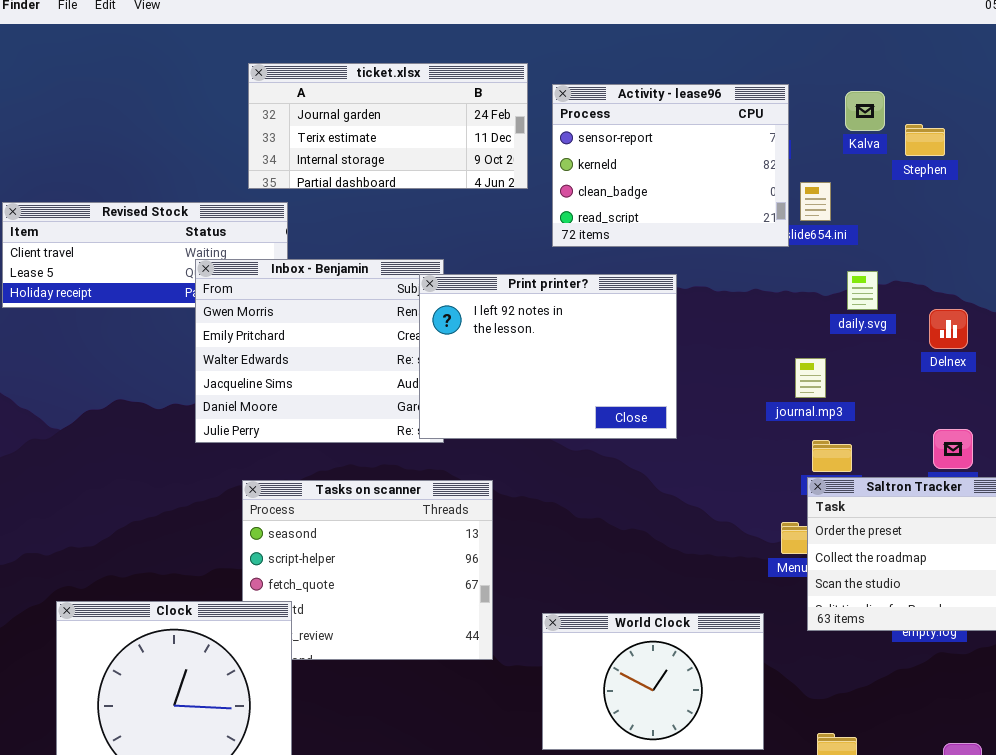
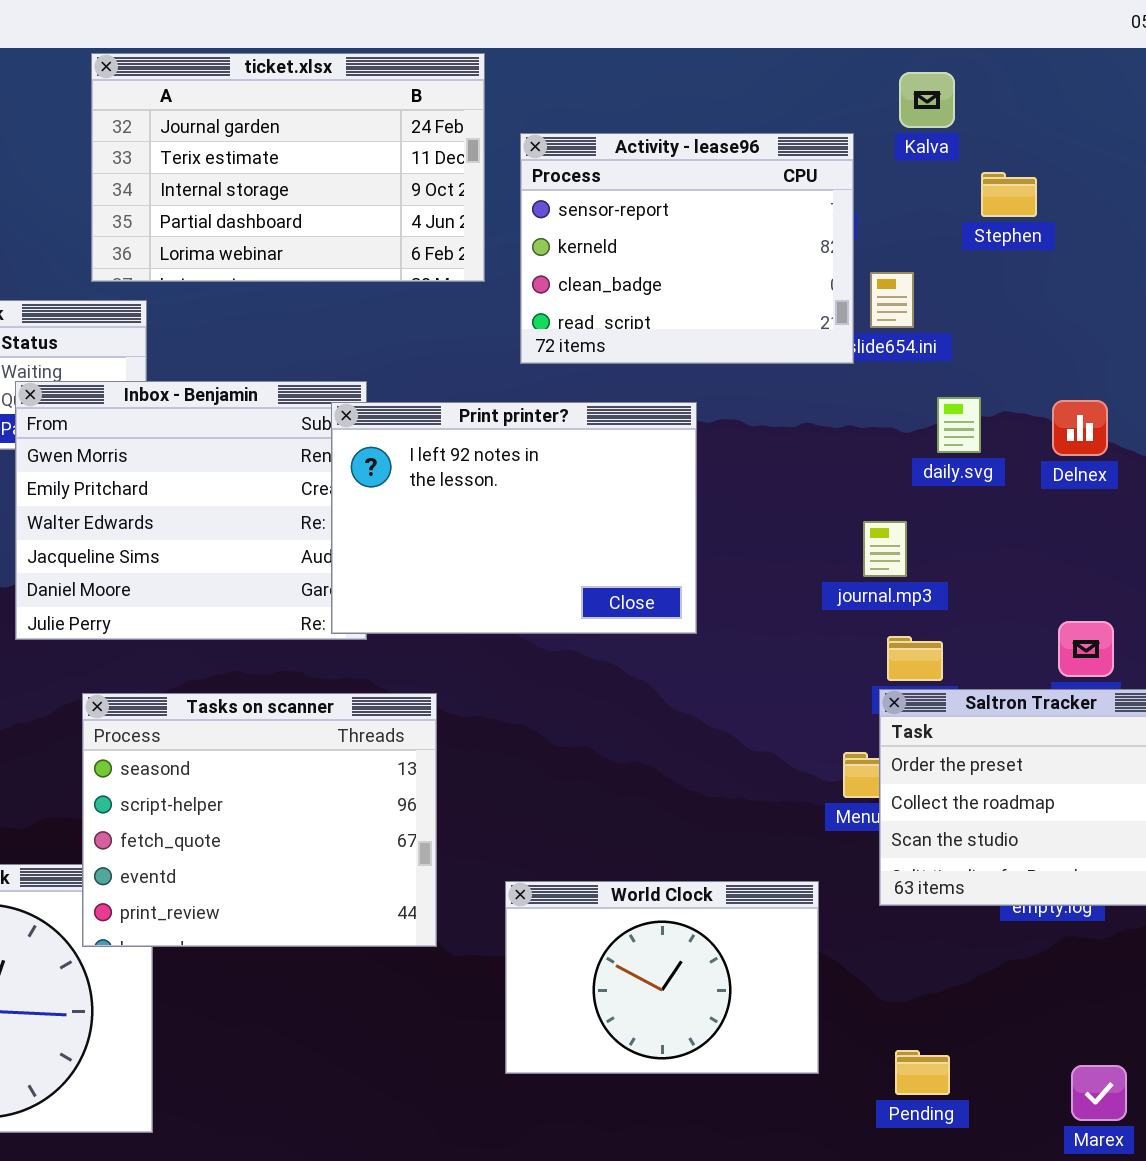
ticket.xlsx: [248,63,528,189] -> [91,53,485,282], resized
Kalva: [845,91,885,131] -> [899,72,955,128], moved
Stephen: [905,124,945,156] -> [981,172,1037,217], moved
Delnex: [929,309,968,349] -> [1052,400,1108,456], moved
Tasks on scanner: [242,480,493,660] -> [82,693,437,947], raised

